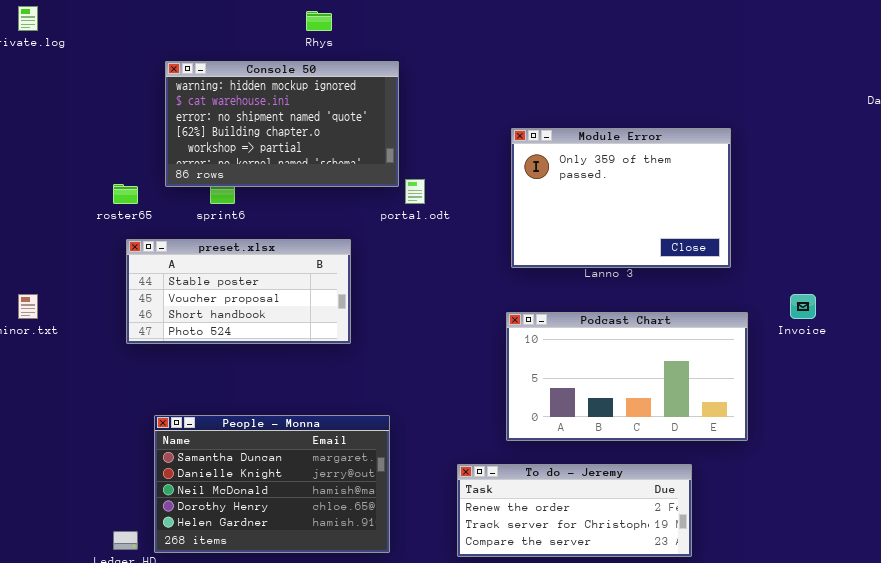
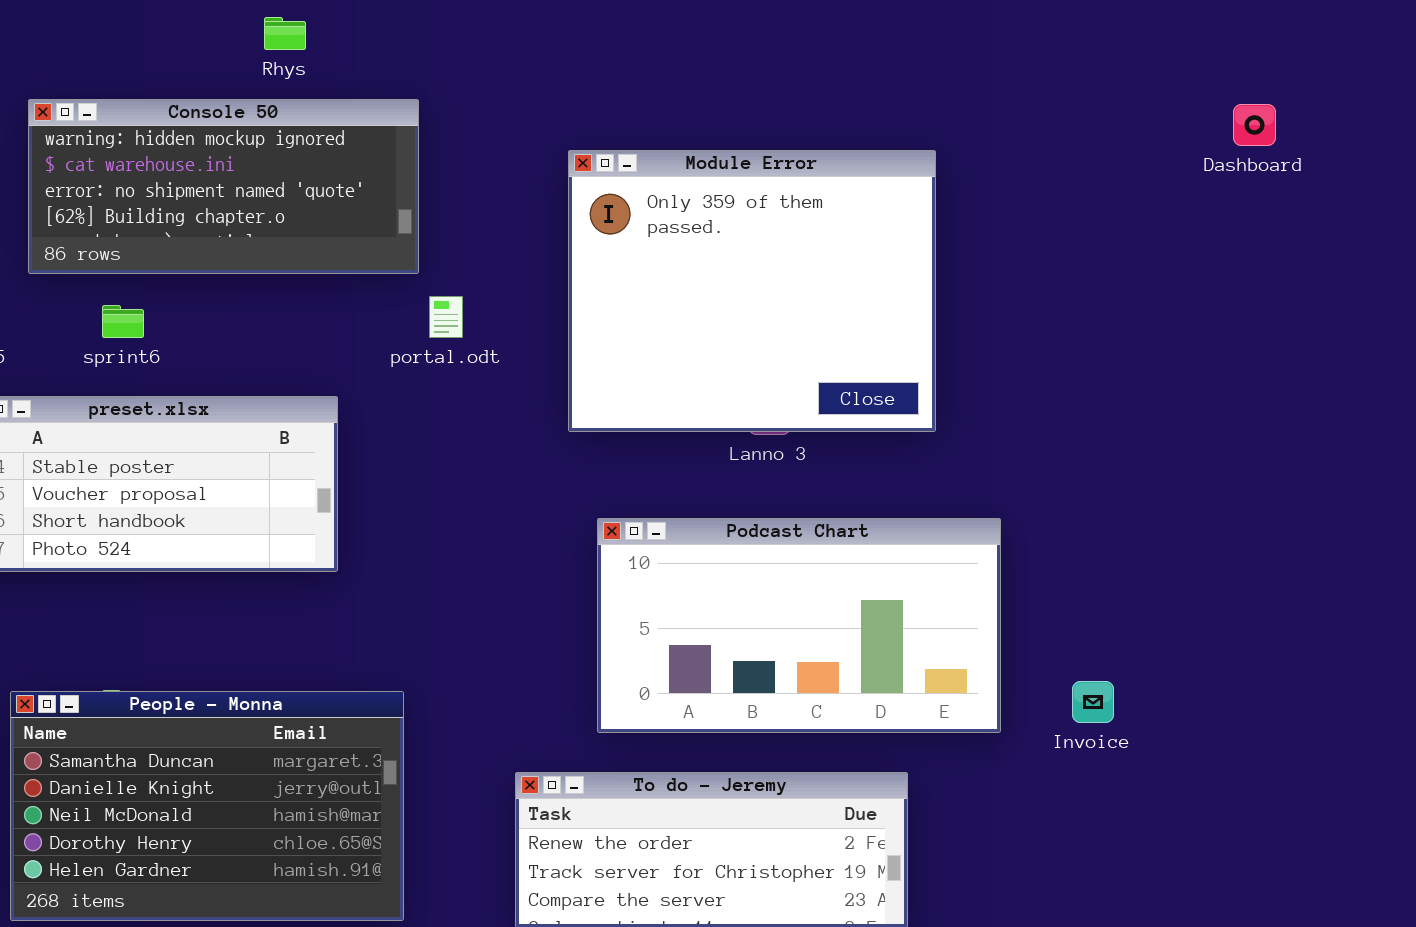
Console 50: [165,61,399,187] -> [28,99,419,274], resized
Module Error: [511,128,731,268] -> [568,150,936,432], moved, resized
Invoice: [790,294,816,319] -> [1072,681,1114,723], moved

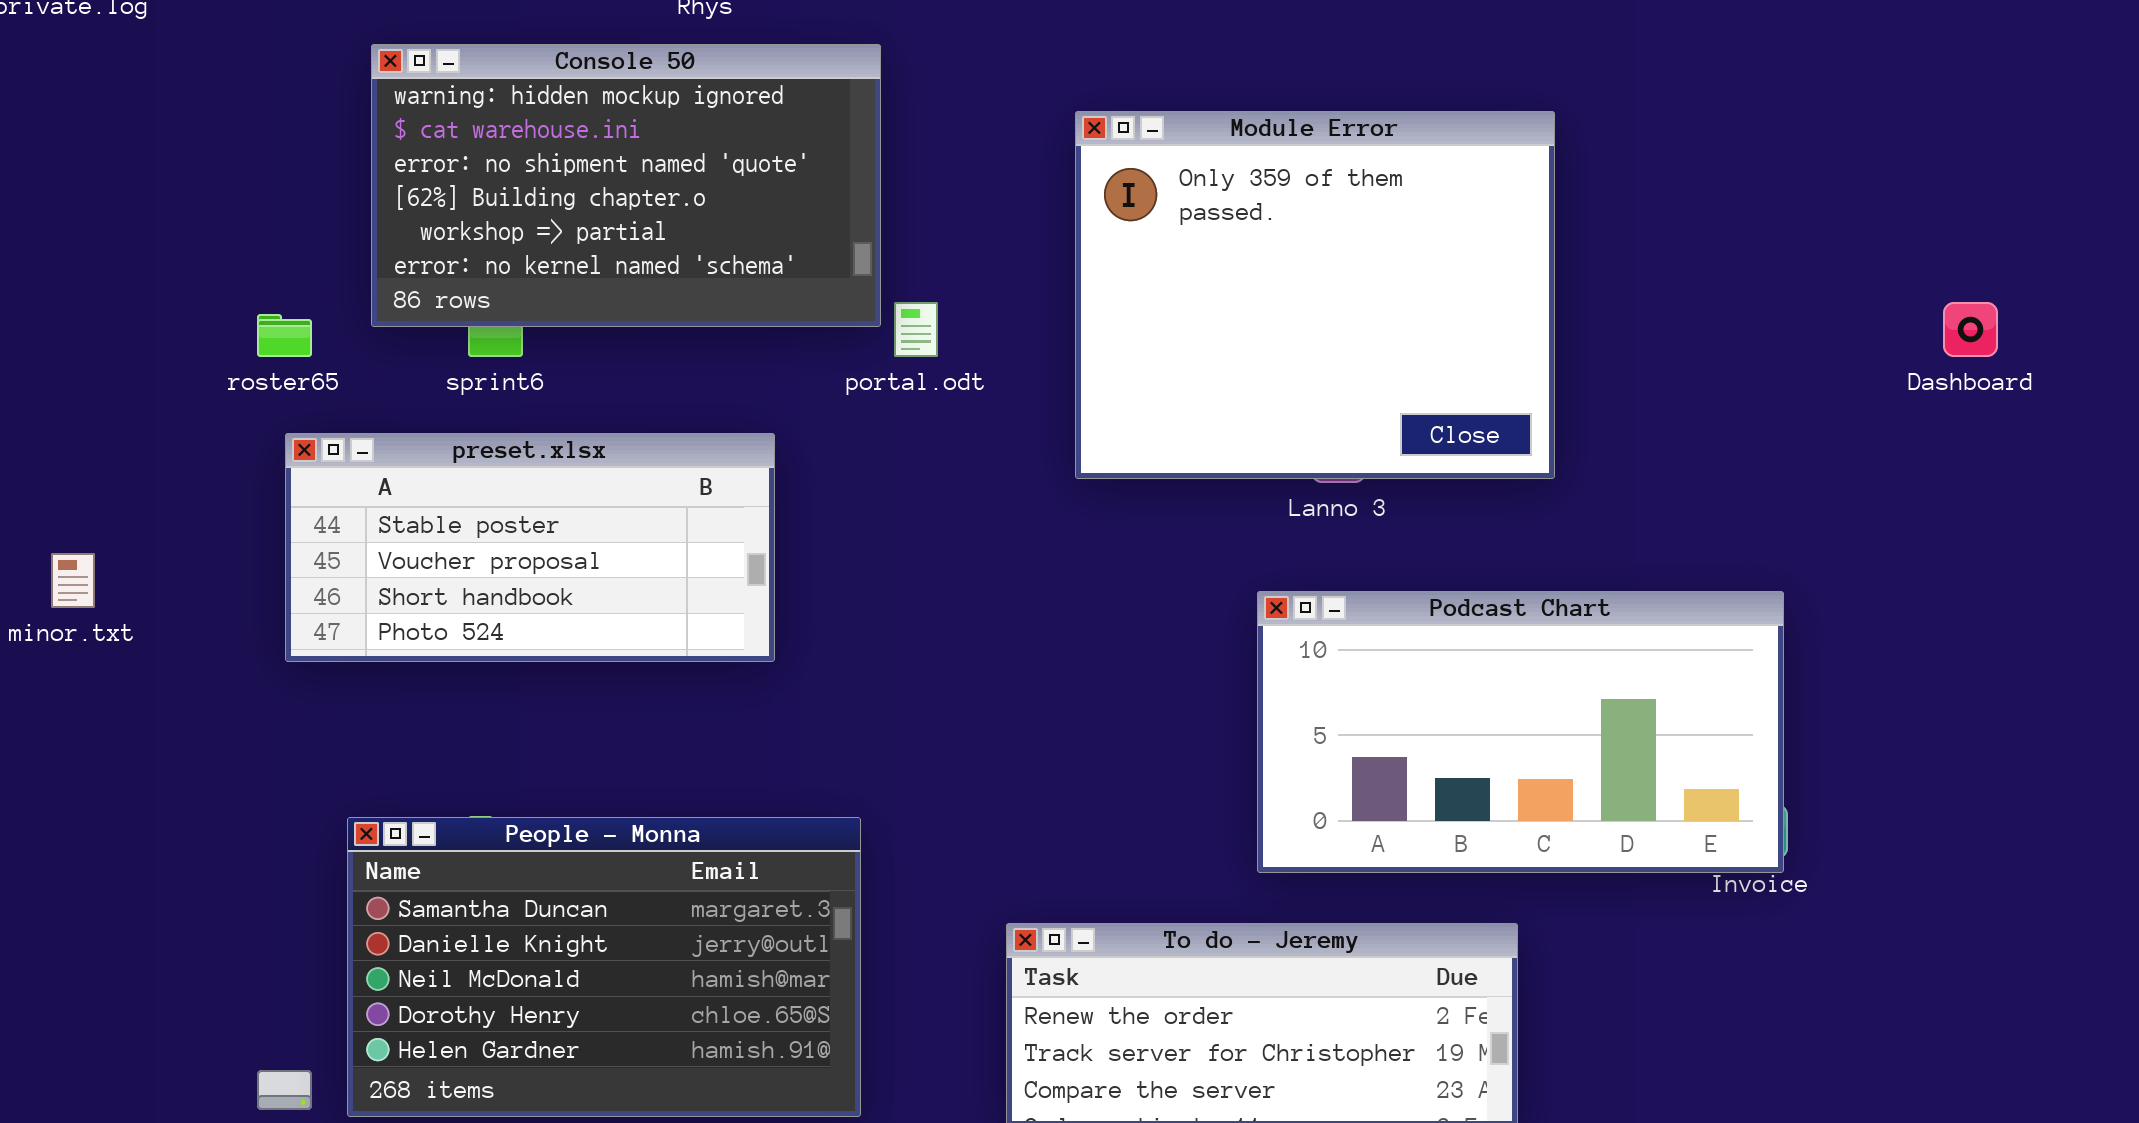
Console 50: [28,99,419,274] -> [371,44,881,327], resized
Dashboard: [1233,104,1276,146] -> [1943,302,1998,357], moved
Podcast Chart: [597,518,1001,733] -> [1257,591,1784,873], moved

